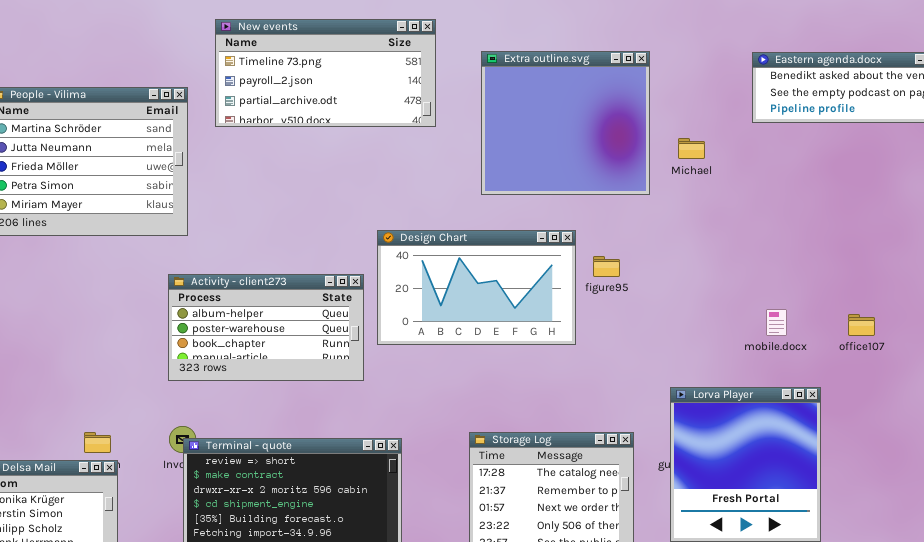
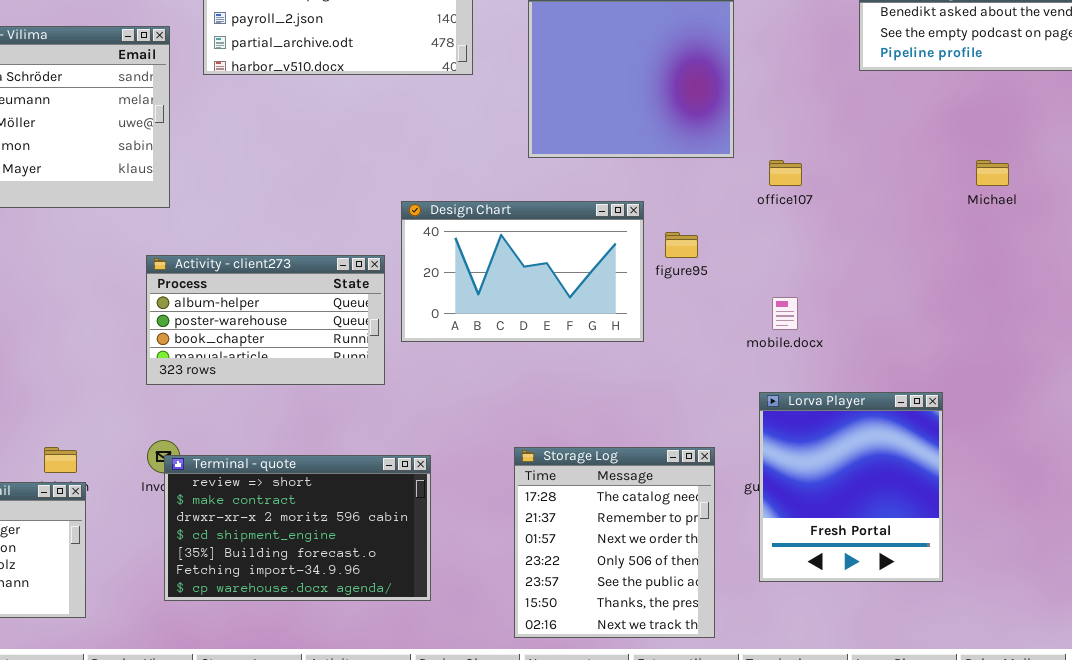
Michael: [678,138,705,159] -> [976,160,1009,186], moved
mobile.docx: [766,309,787,336] -> [772,297,798,330], moved
office107: [848,314,875,336] -> [769,160,802,186], moved

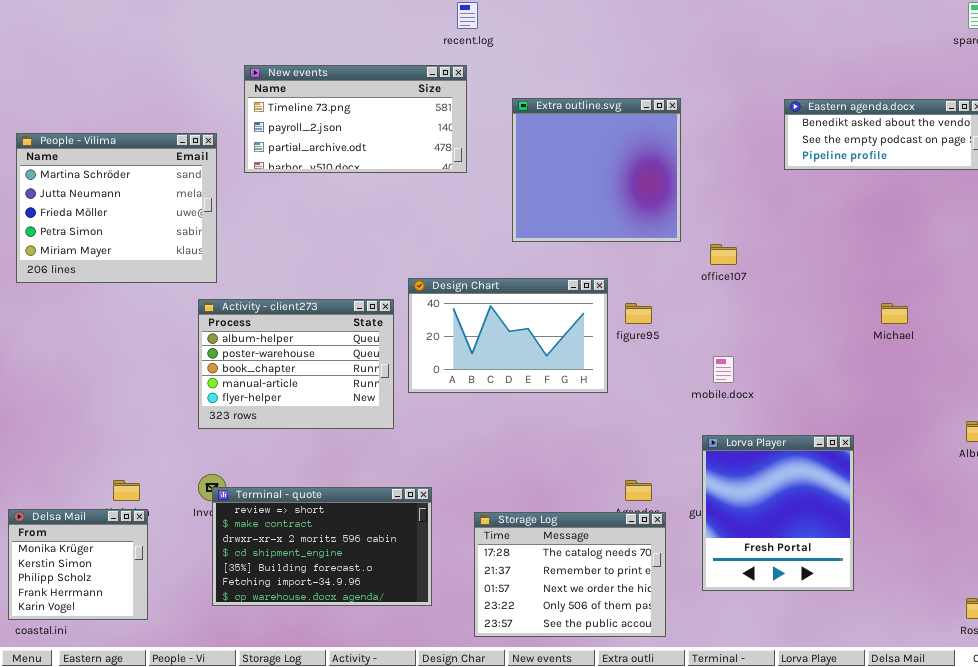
Michael: [976,160,1009,186] -> [881,303,908,324], moved
Activity - client273: [146,255,385,385] -> [198,299,394,429], resized
Storage Log: [514,447,715,638] -> [474,512,666,637], resized

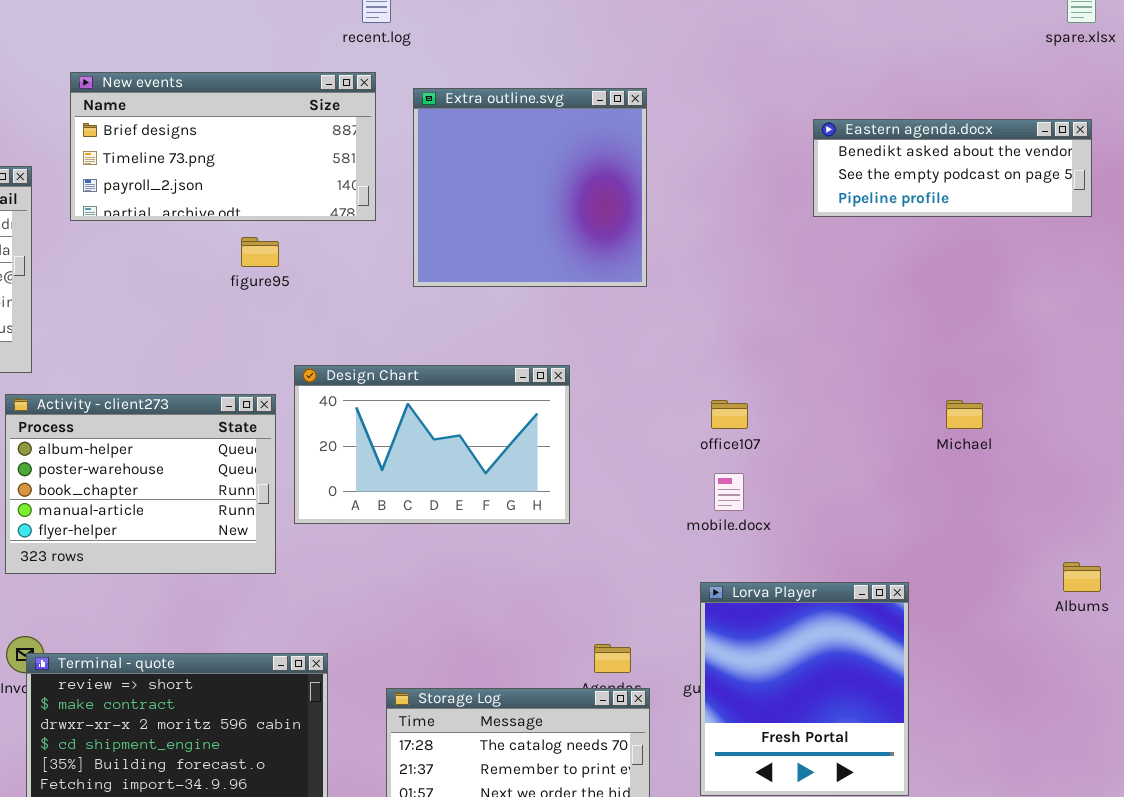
New events: [244,65,467,173] -> [70,72,376,221], scrolled up 1 row
Extra outline.svg: [512,98,681,242] -> [413,88,647,287], moved
office107: [710,244,737,265] -> [711,400,748,429], moved
figure95: [625,303,652,324] -> [241,237,279,267], moved

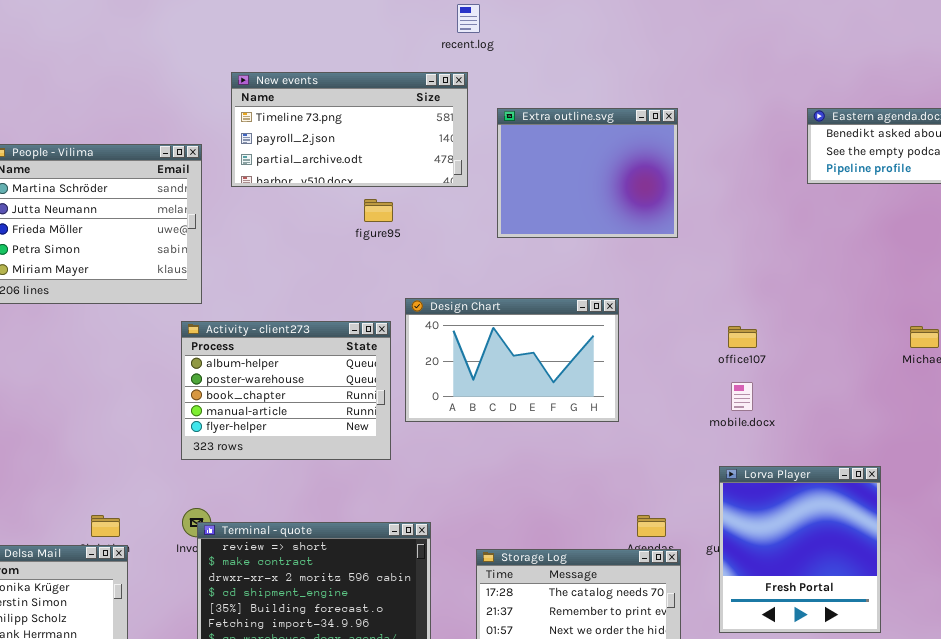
New events: [70,72,376,221] -> [231,72,468,187], scrolled down 1 row
Extra outline.svg: [413,88,647,287] -> [497,108,678,238], resized

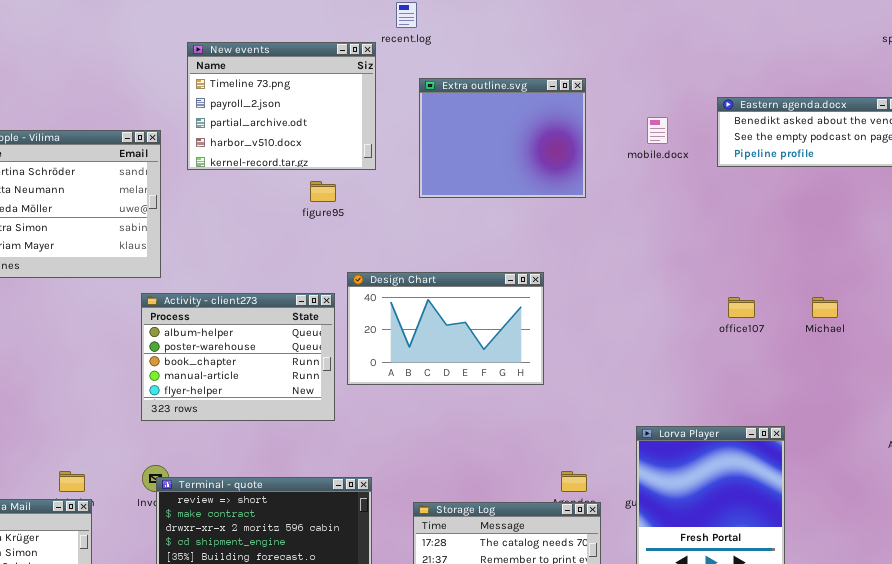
New events: [231,72,468,187] -> [187,42,376,170], resized
Extra outline.svg: [497,108,678,238] -> [419,78,586,198], moved
office107: [728,326,757,348] -> [728,297,755,318], moved
mobile.docx: [731,382,753,411] -> [647,117,668,144], moved

